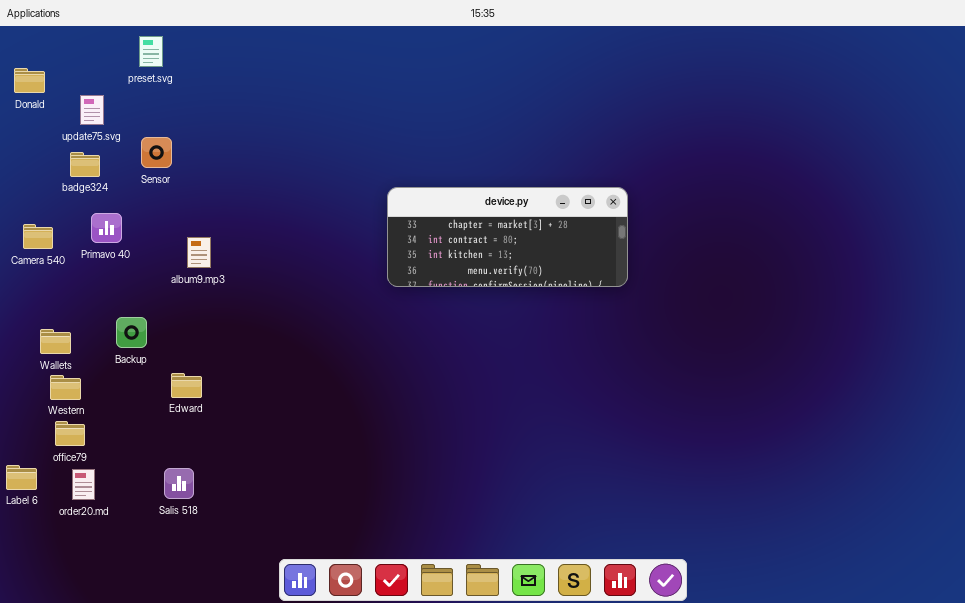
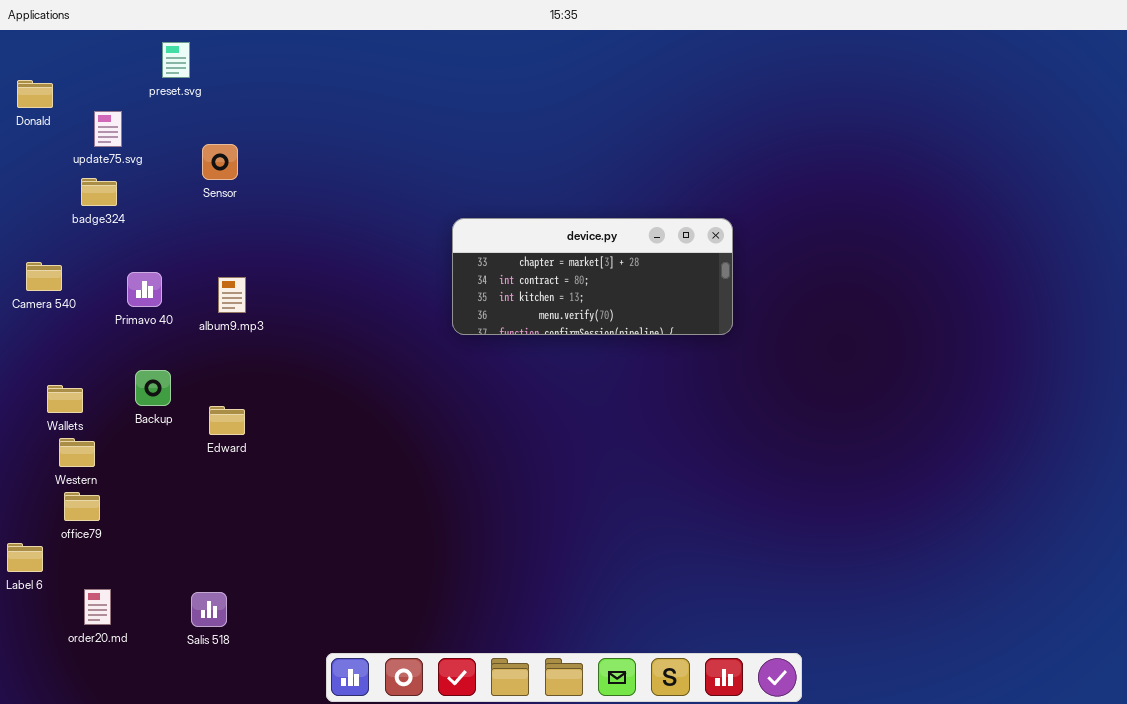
Sensor: [141,137,172,168] -> [202,144,238,180], moved
Primavo 40: [91,213,122,243] -> [127,272,162,307], moved
Edward: [171,373,202,398] -> [209,406,245,435], moved
Salis 518: [164,468,194,499] -> [191,592,227,627], moved
order20.md: [72,469,95,500] -> [84,589,111,625], moved

